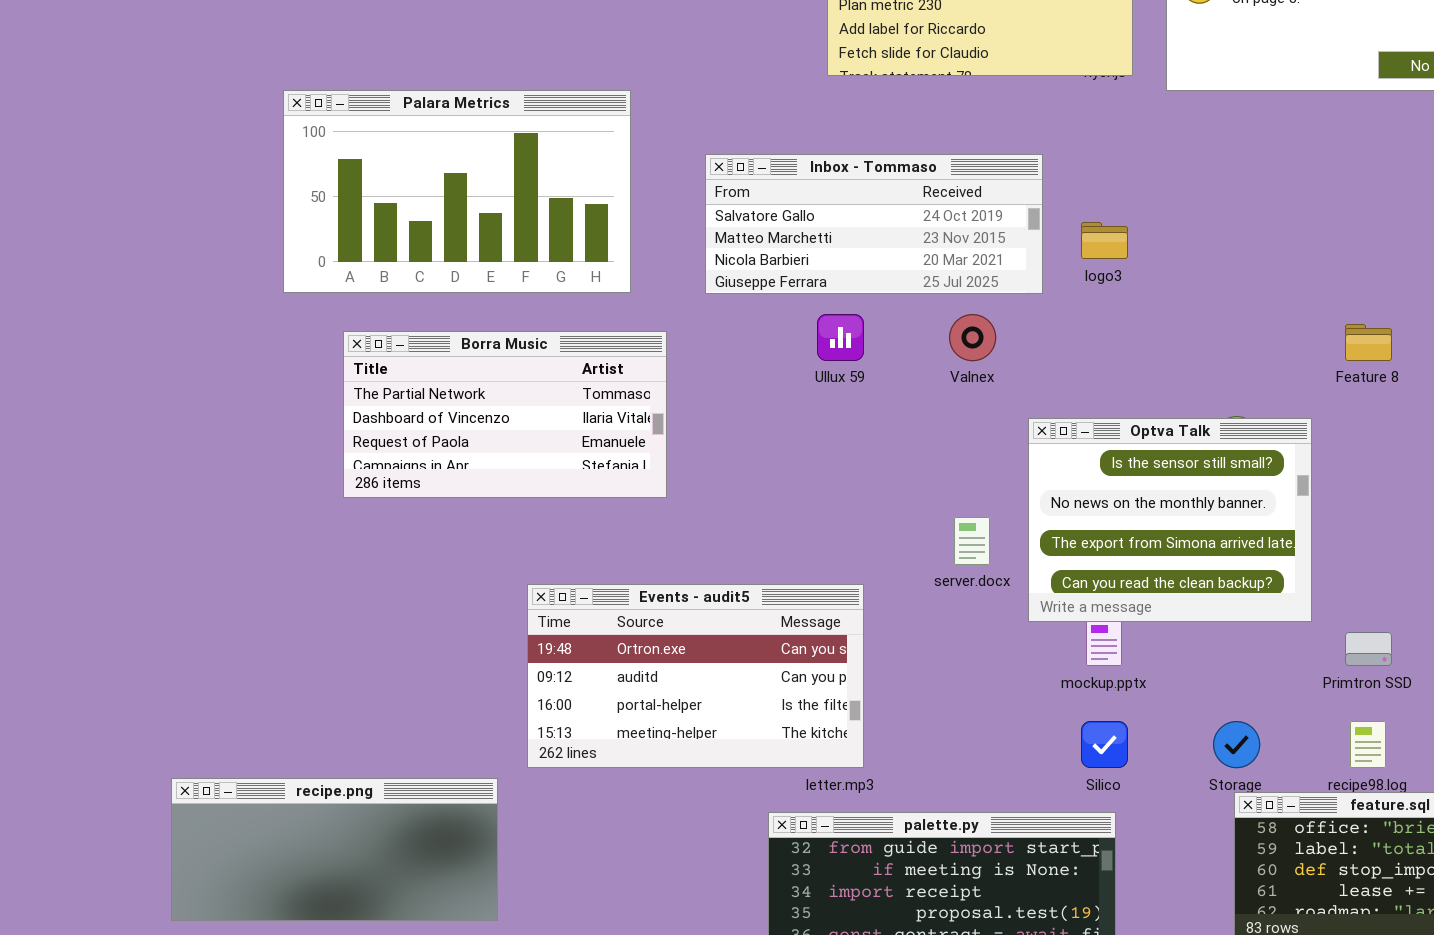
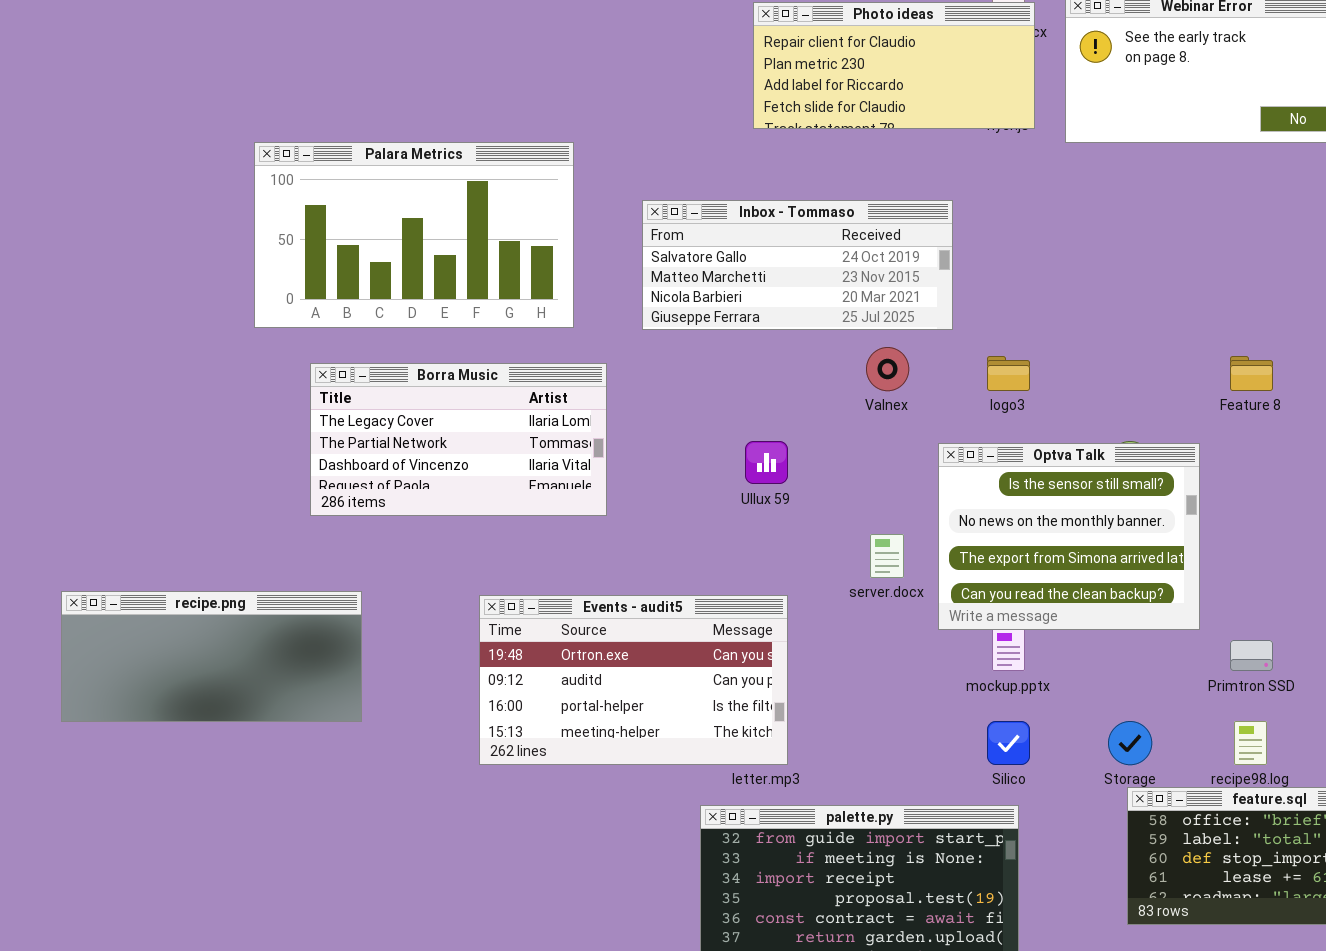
logo3: [1081,222,1128,259] -> [987,356,1030,391], moved
Ullux 59: [817,314,864,361] -> [745,441,788,484], moved
Borra Music: [343,331,667,498] -> [310,363,607,516], scrolled up 1 row
recipe.png: [171,778,498,921] -> [61,591,362,722], moved

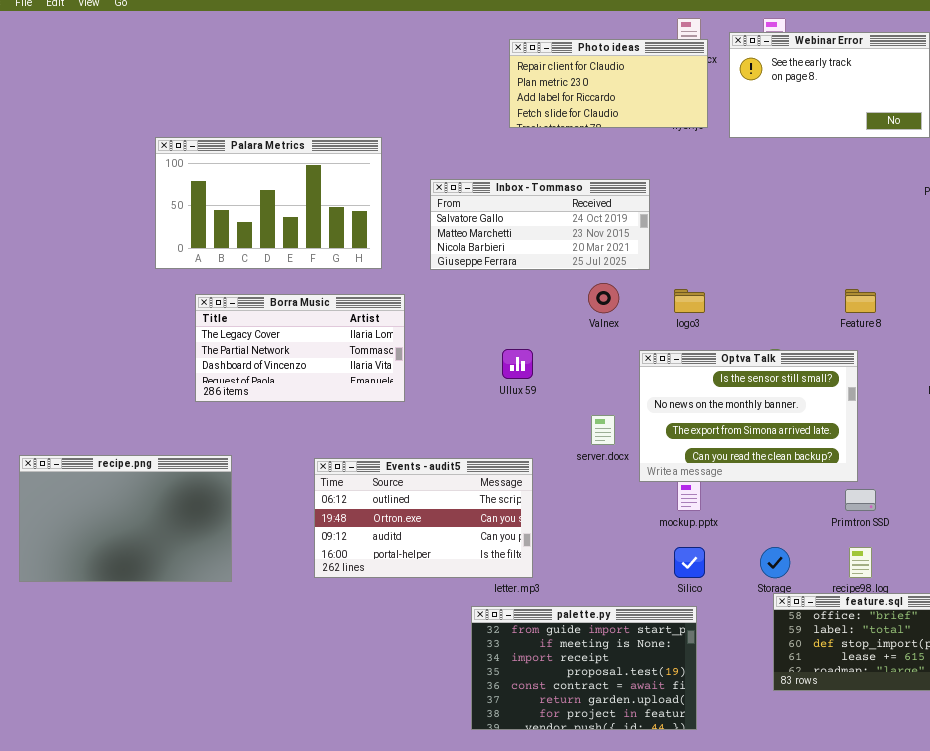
Optva Talk: [938,443,1200,630] -> [639,350,858,482], resized
recipe.png: [61,591,362,722] -> [19,455,232,582], resized
Events - audit5: [479,595,788,765] -> [314,458,533,578], scrolled up 1 row

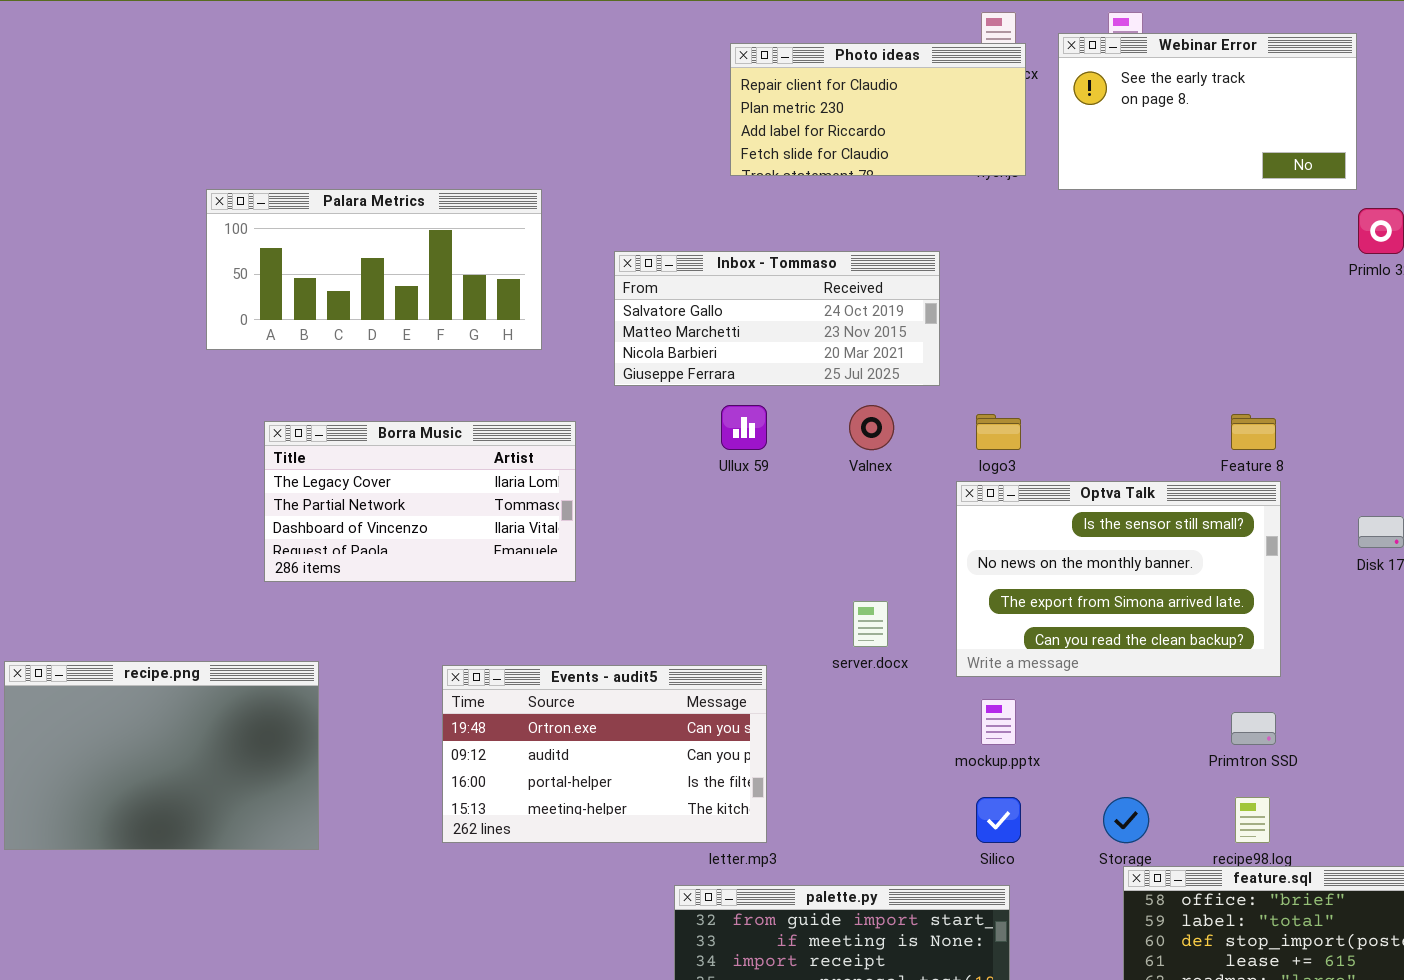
Palara Metrics: [155,137,382,269] -> [206,189,542,350], resized
Ullux 59: [502,349,533,379] -> [721,405,767,450], moved
Optva Talk: [639,350,858,482] -> [956,481,1281,677], moved
Events - audit5: [314,458,533,578] -> [442,665,767,843], scrolled down 1 row

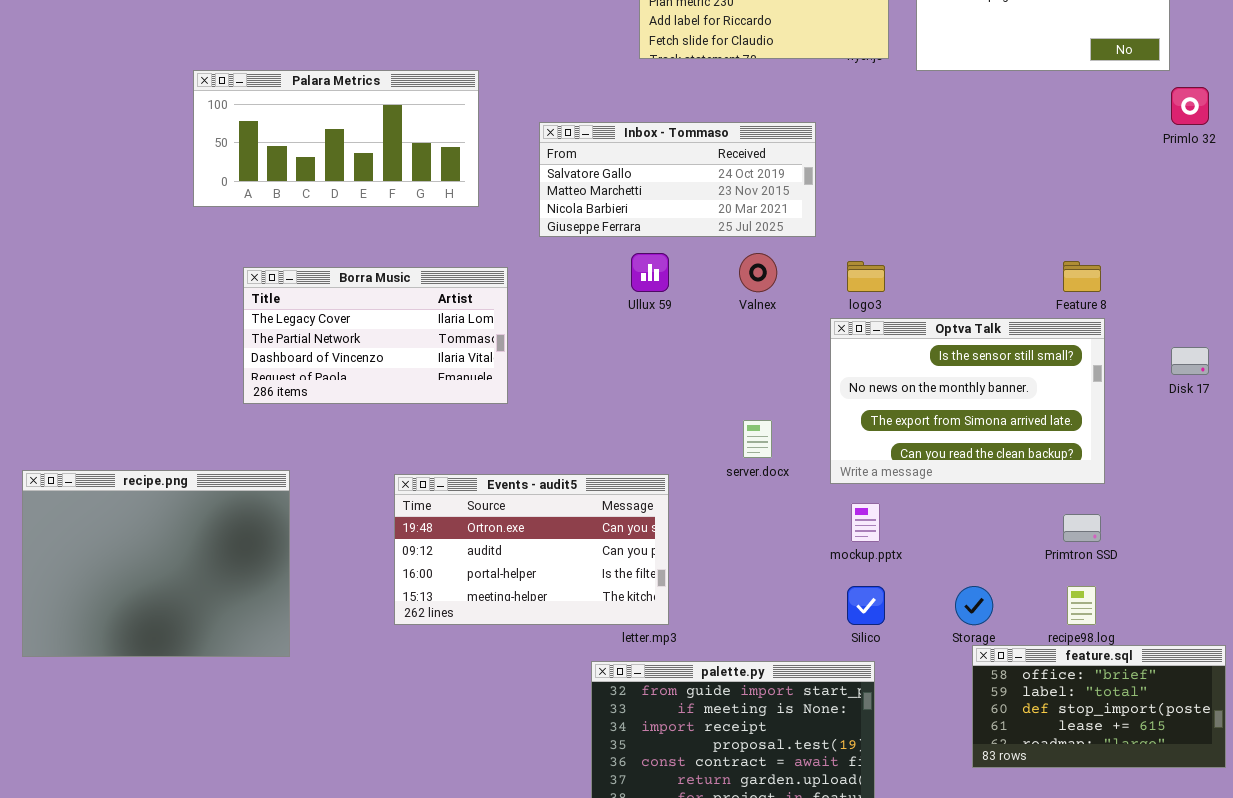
recipe.png: [4,661,319,850] -> [22,470,290,657], resized

